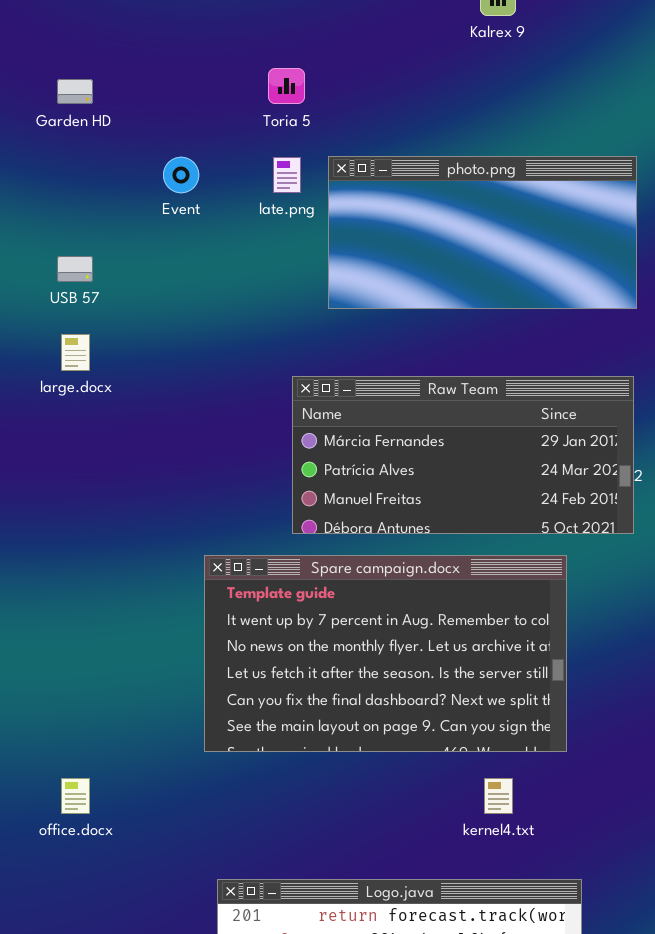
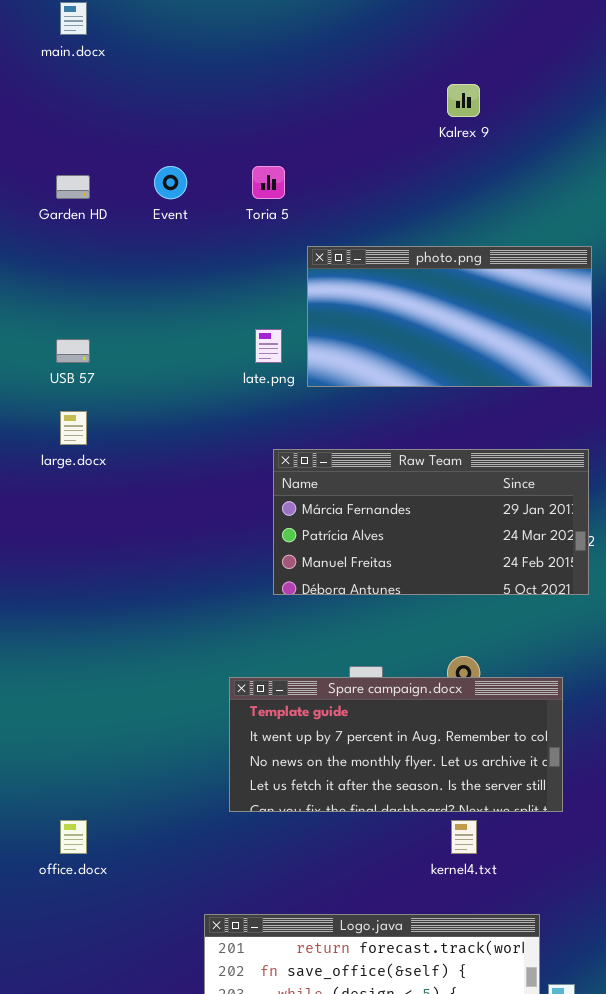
Event: [163,157,199,193] -> [154,166,187,199], moved
late.png: [273,157,301,193] -> [255,329,282,363], moved
Spare campaign.docx: [204,555,567,752] -> [229,677,563,812], moved, resized

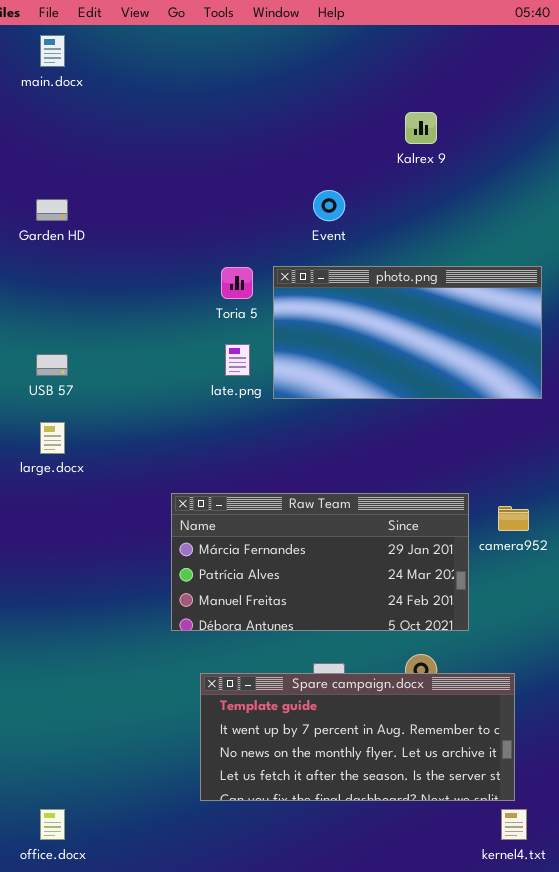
Event: [154,166,187,199] -> [313,190,345,221], moved
Toria 5: [252,166,285,199] -> [221,267,253,299], moved
Raw Team: [273,449,589,595] -> [171,493,469,631], moved
kernel4.txt: [451,820,477,854] -> [501,809,527,840], moved

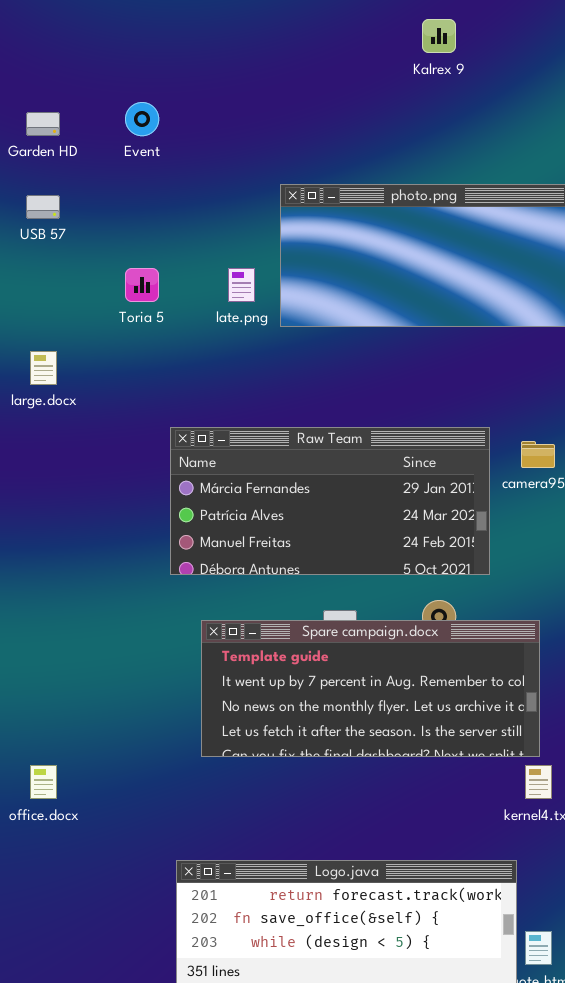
Event: [313,190,345,221] -> [125,102,159,136], moved
Toria 5: [221,267,253,299] -> [125,268,159,302], moved
USB 57: [36,354,68,376] -> [26,195,60,219], moved

